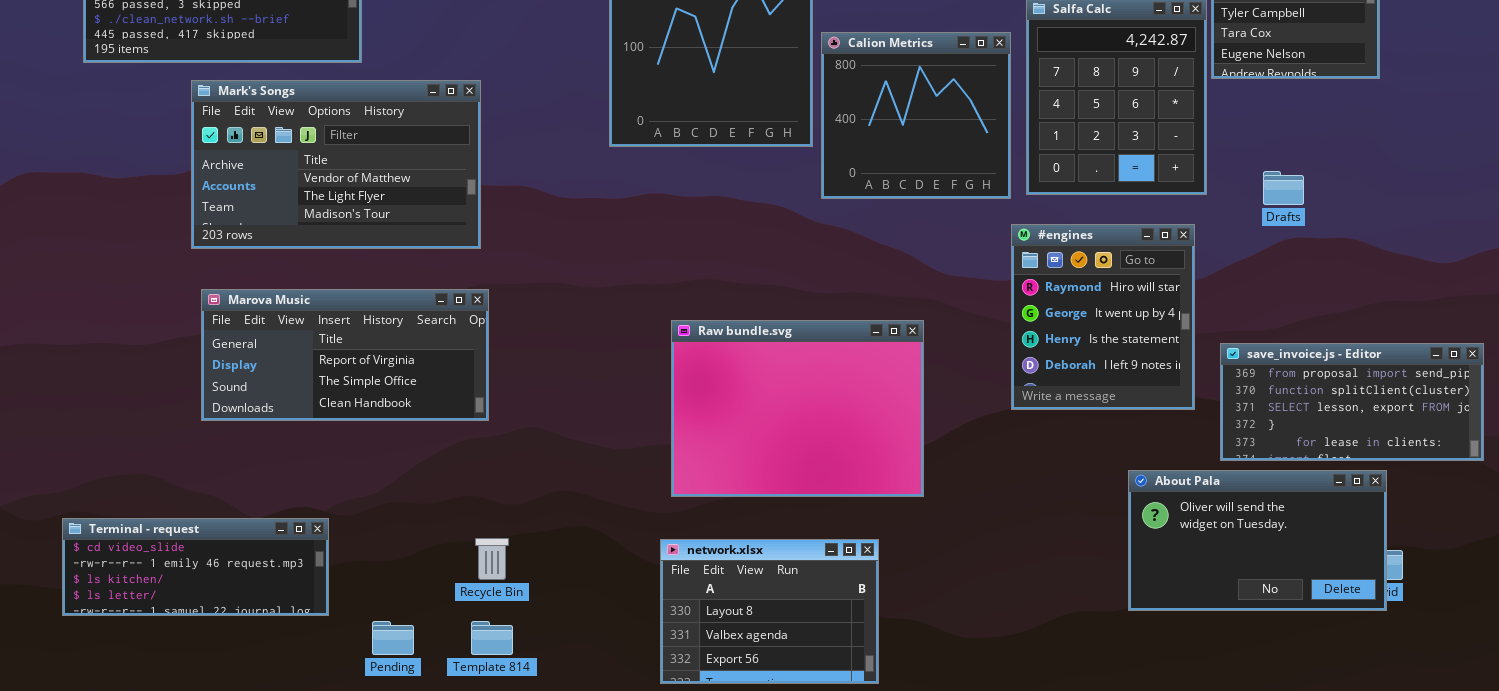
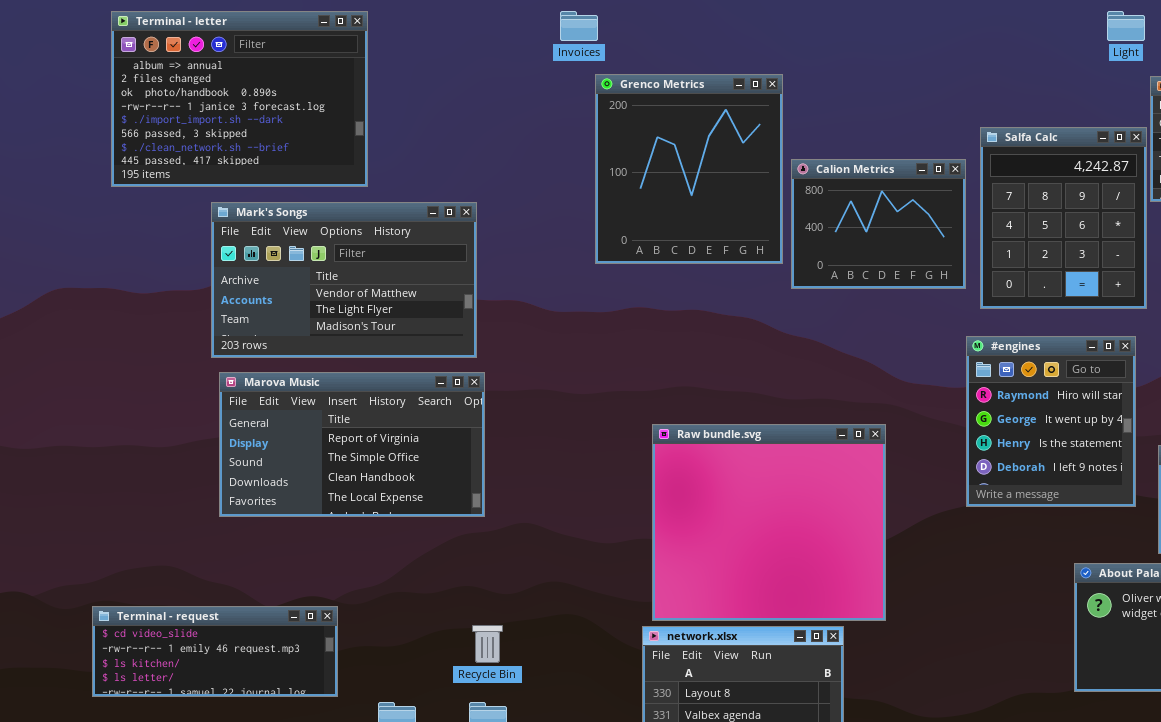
Calion Metrics: [821,32,1011,199] -> [791,159,966,289], resized
Marova Music: [201,289,489,421] -> [219,372,485,517], resized
Raw bundle.svg: [671,320,924,497] -> [652,424,886,621], resized

